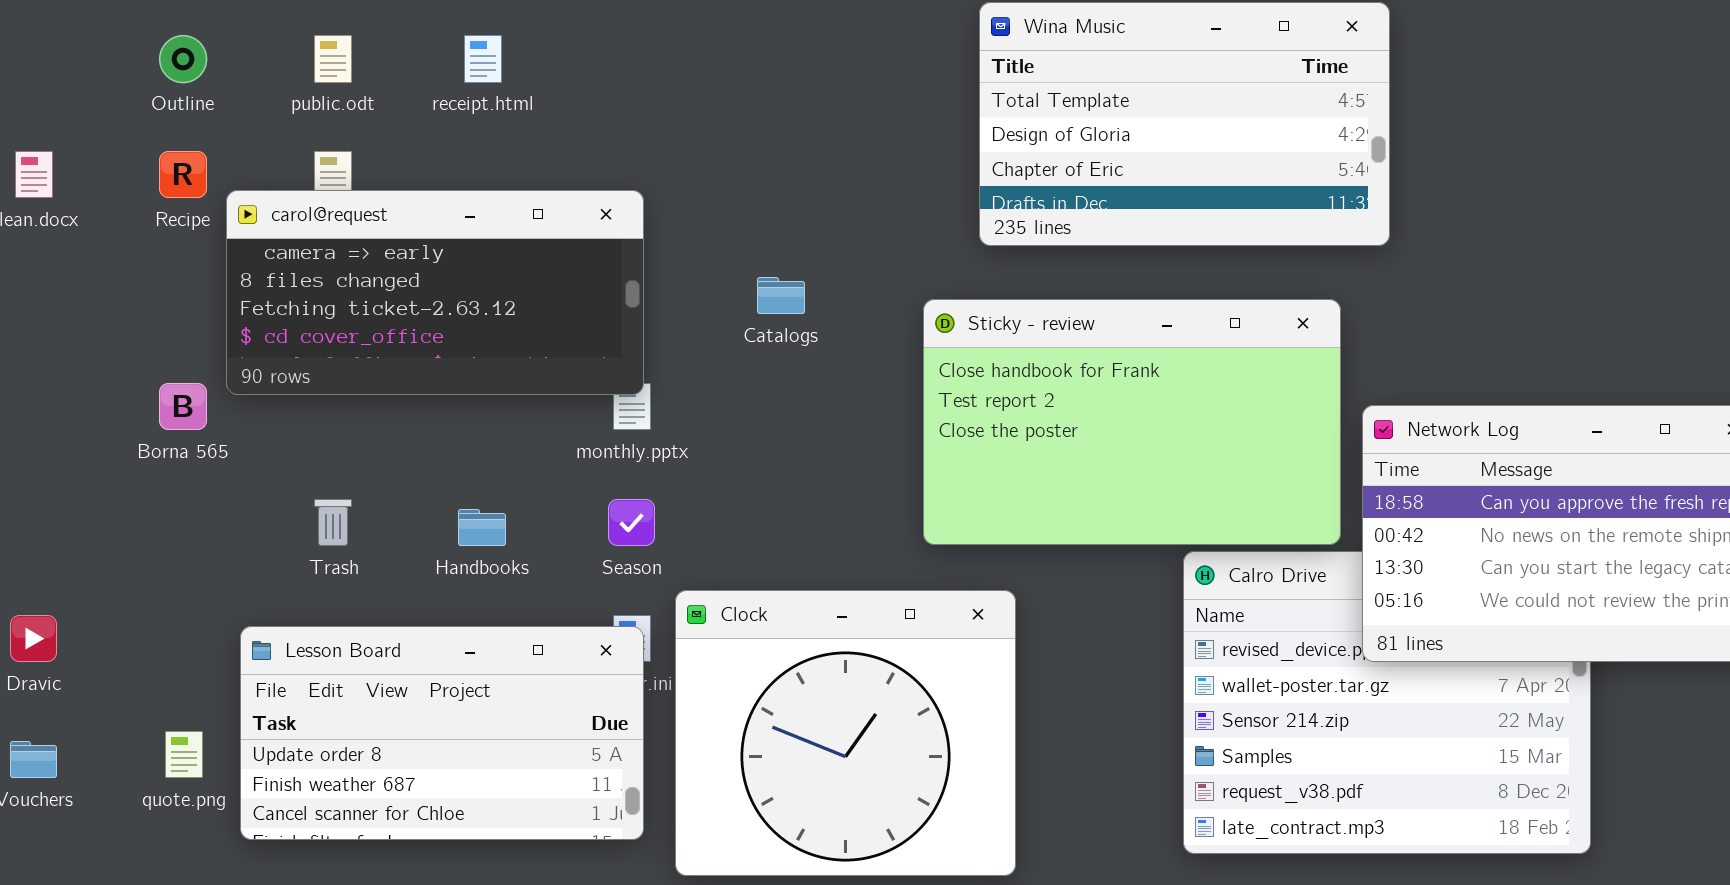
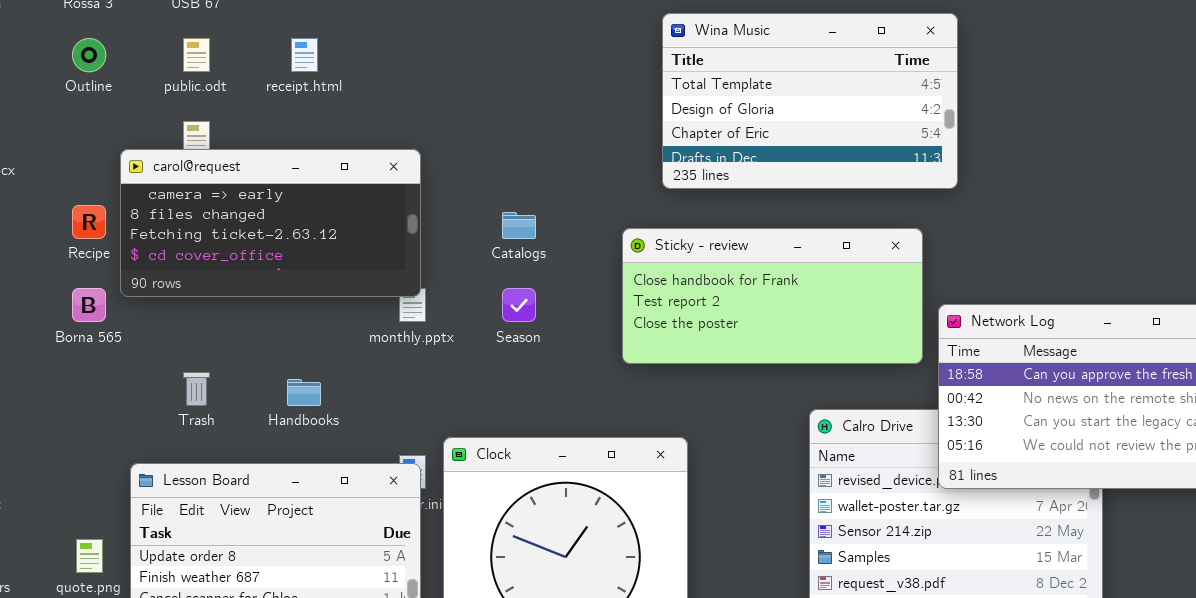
Recipe: [159,151,207,198] -> [72,205,106,239], moved
Sticky - review: [923,299,1341,545] -> [622,228,923,364], resized
Season: [608,499,655,546] -> [502,288,536,322], moved

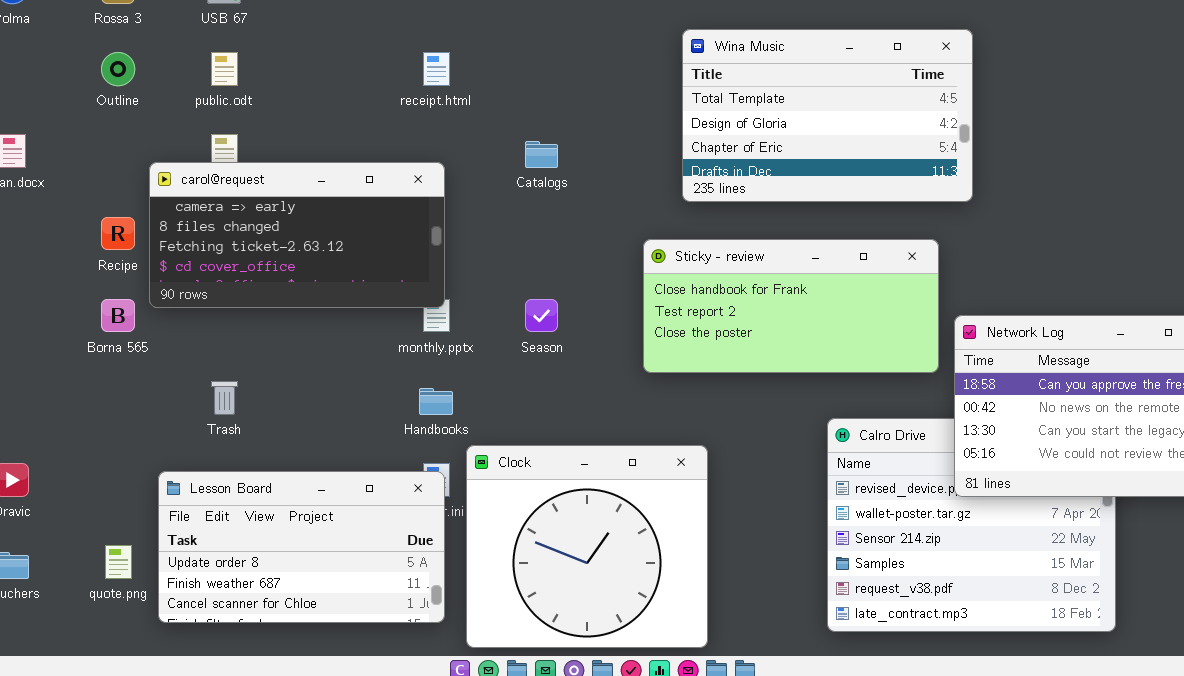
receipt.html: [291,38,318,72] -> [423,52,450,86], moved
Catalogs: [502,212,536,239] -> [525,141,558,168], moved
Handbooks: [287,379,321,406] -> [419,388,453,415], moved

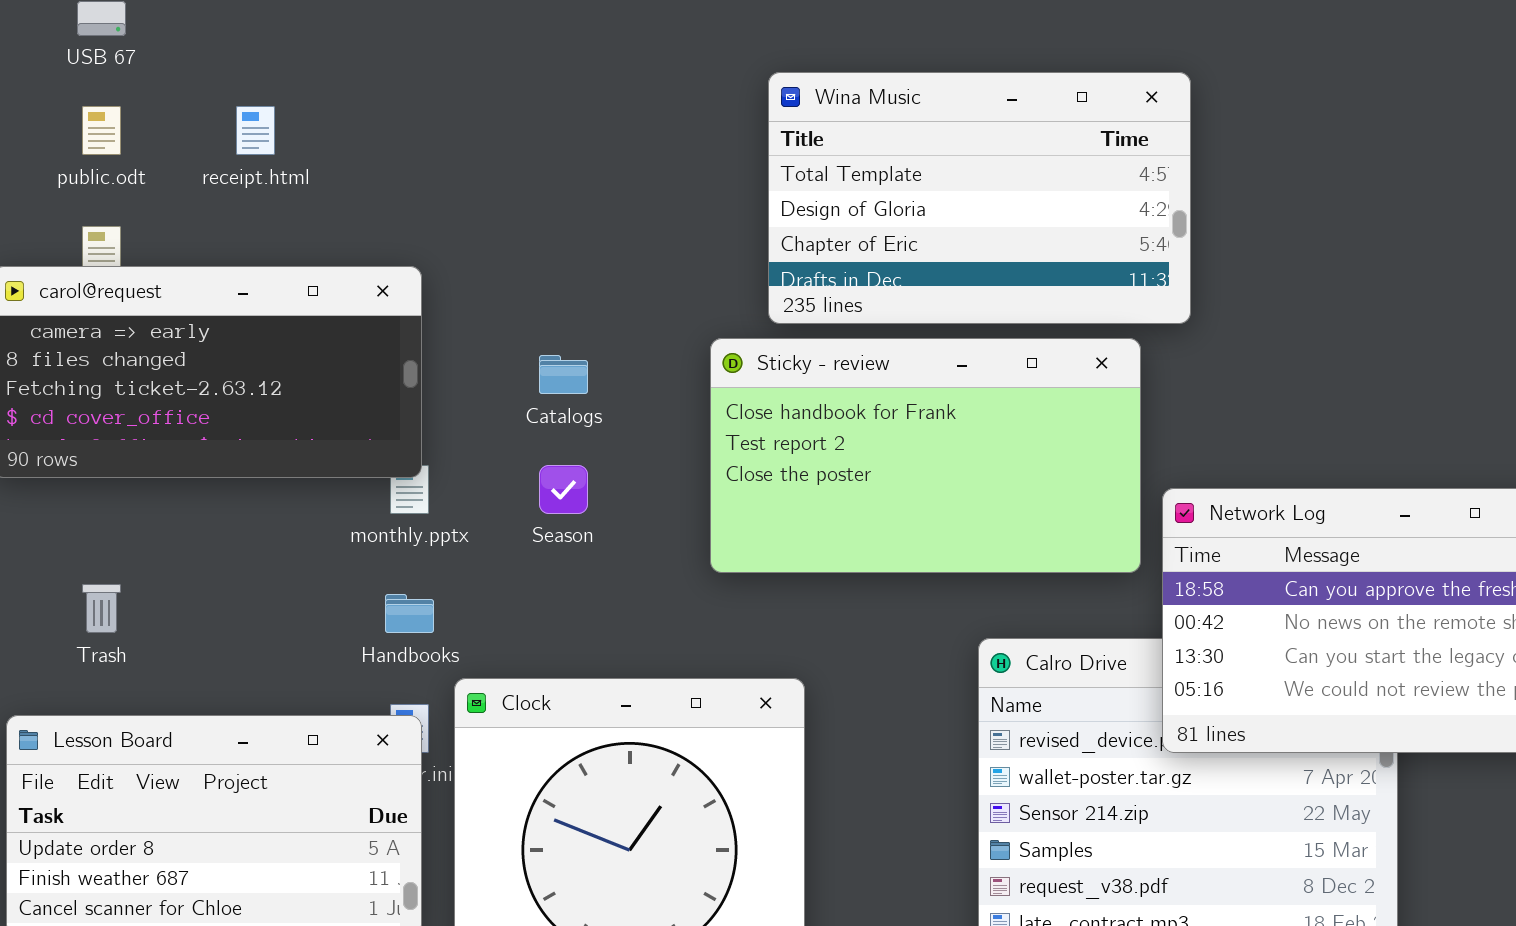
receipt.html: [423,52,450,86] -> [236,106,275,155], moved
Catalogs: [525,141,558,168] -> [539,355,588,394], moved
Sticky - review: [643,239,939,373] -> [710,338,1141,573], resized

